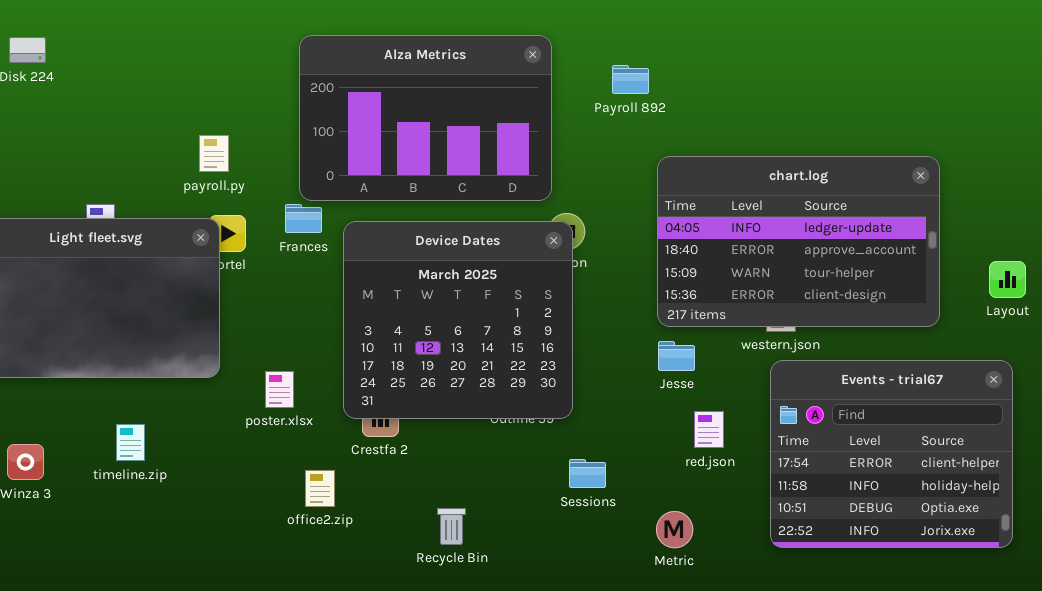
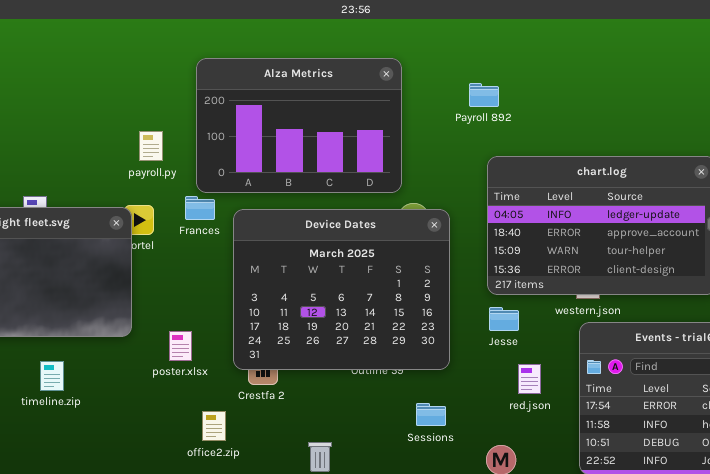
Payroll 892: [612,65,649,94] -> [469,83,499,107], moved
payroll.py: [199,135,229,172] -> [139,131,163,161], moved
Device Dates: [343,221,573,419] -> [233,209,450,370], resized
timeline.zip: [116,424,145,461] -> [40,361,64,391], moved

